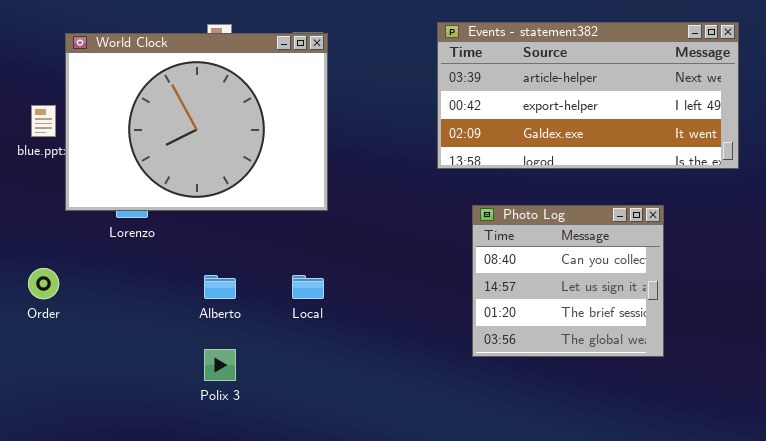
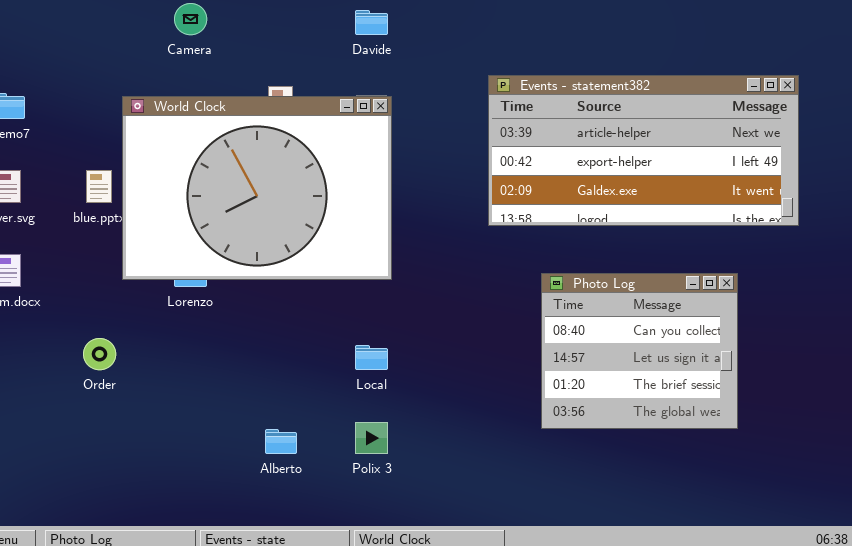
Events - statement382: [437,22,739,169] -> [488,75,799,226], moved
Alberto: [204,275,236,299] -> [265,429,297,454], moved
Polix 3: [204,349,236,381] -> [355,422,388,454], moved

